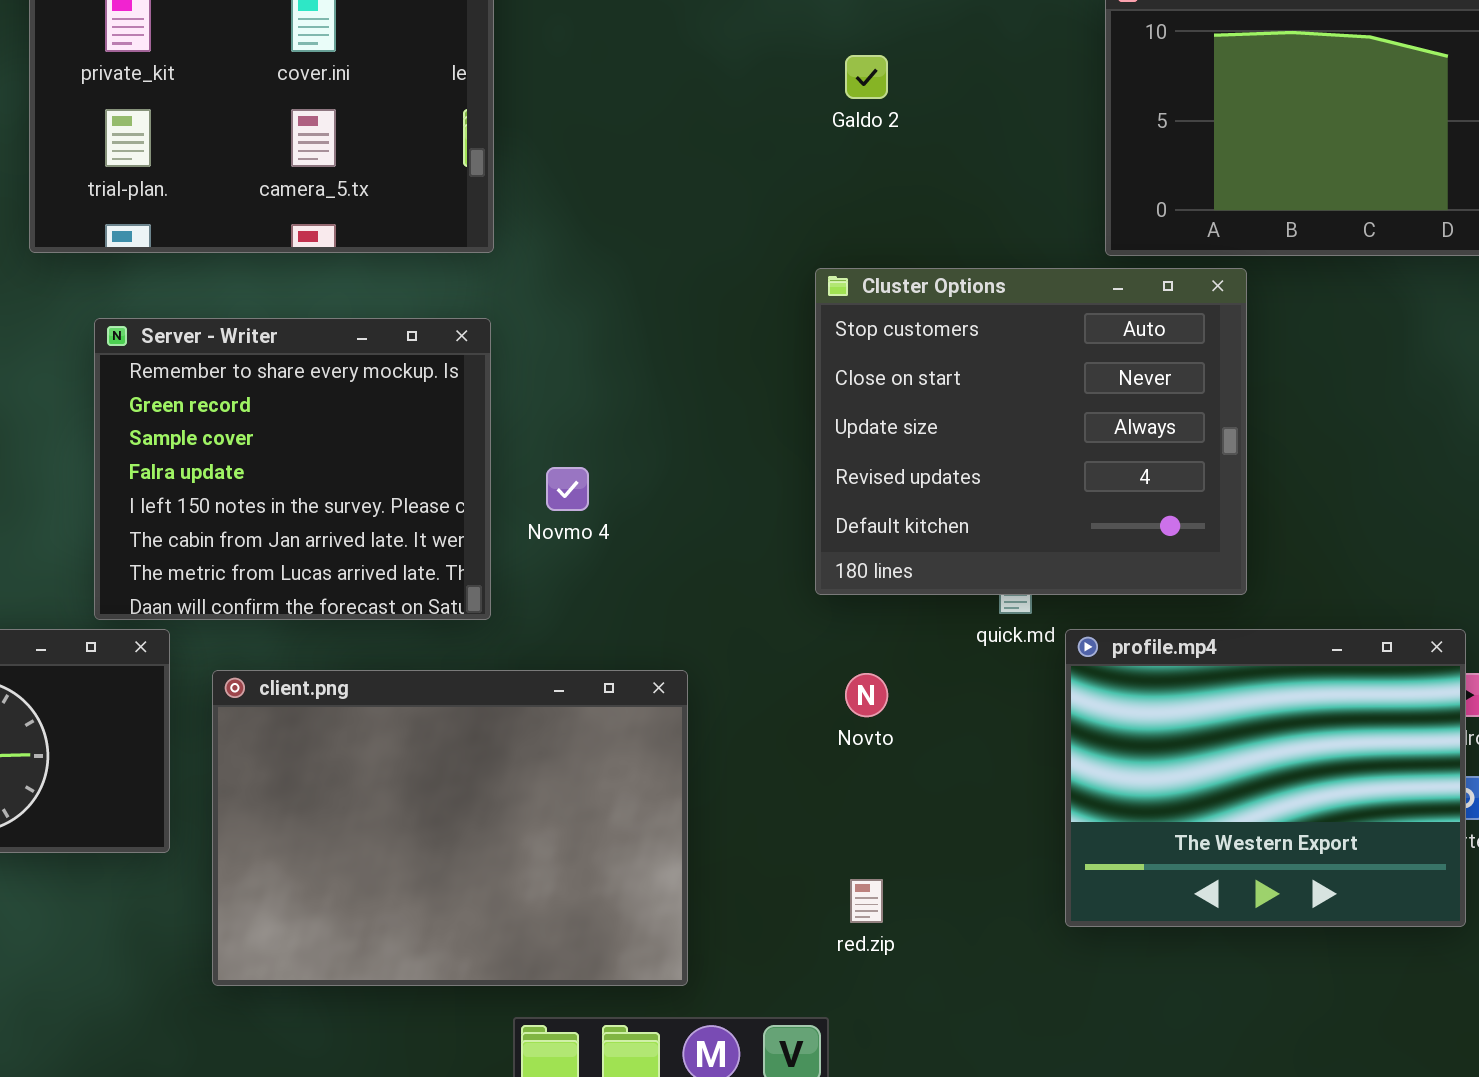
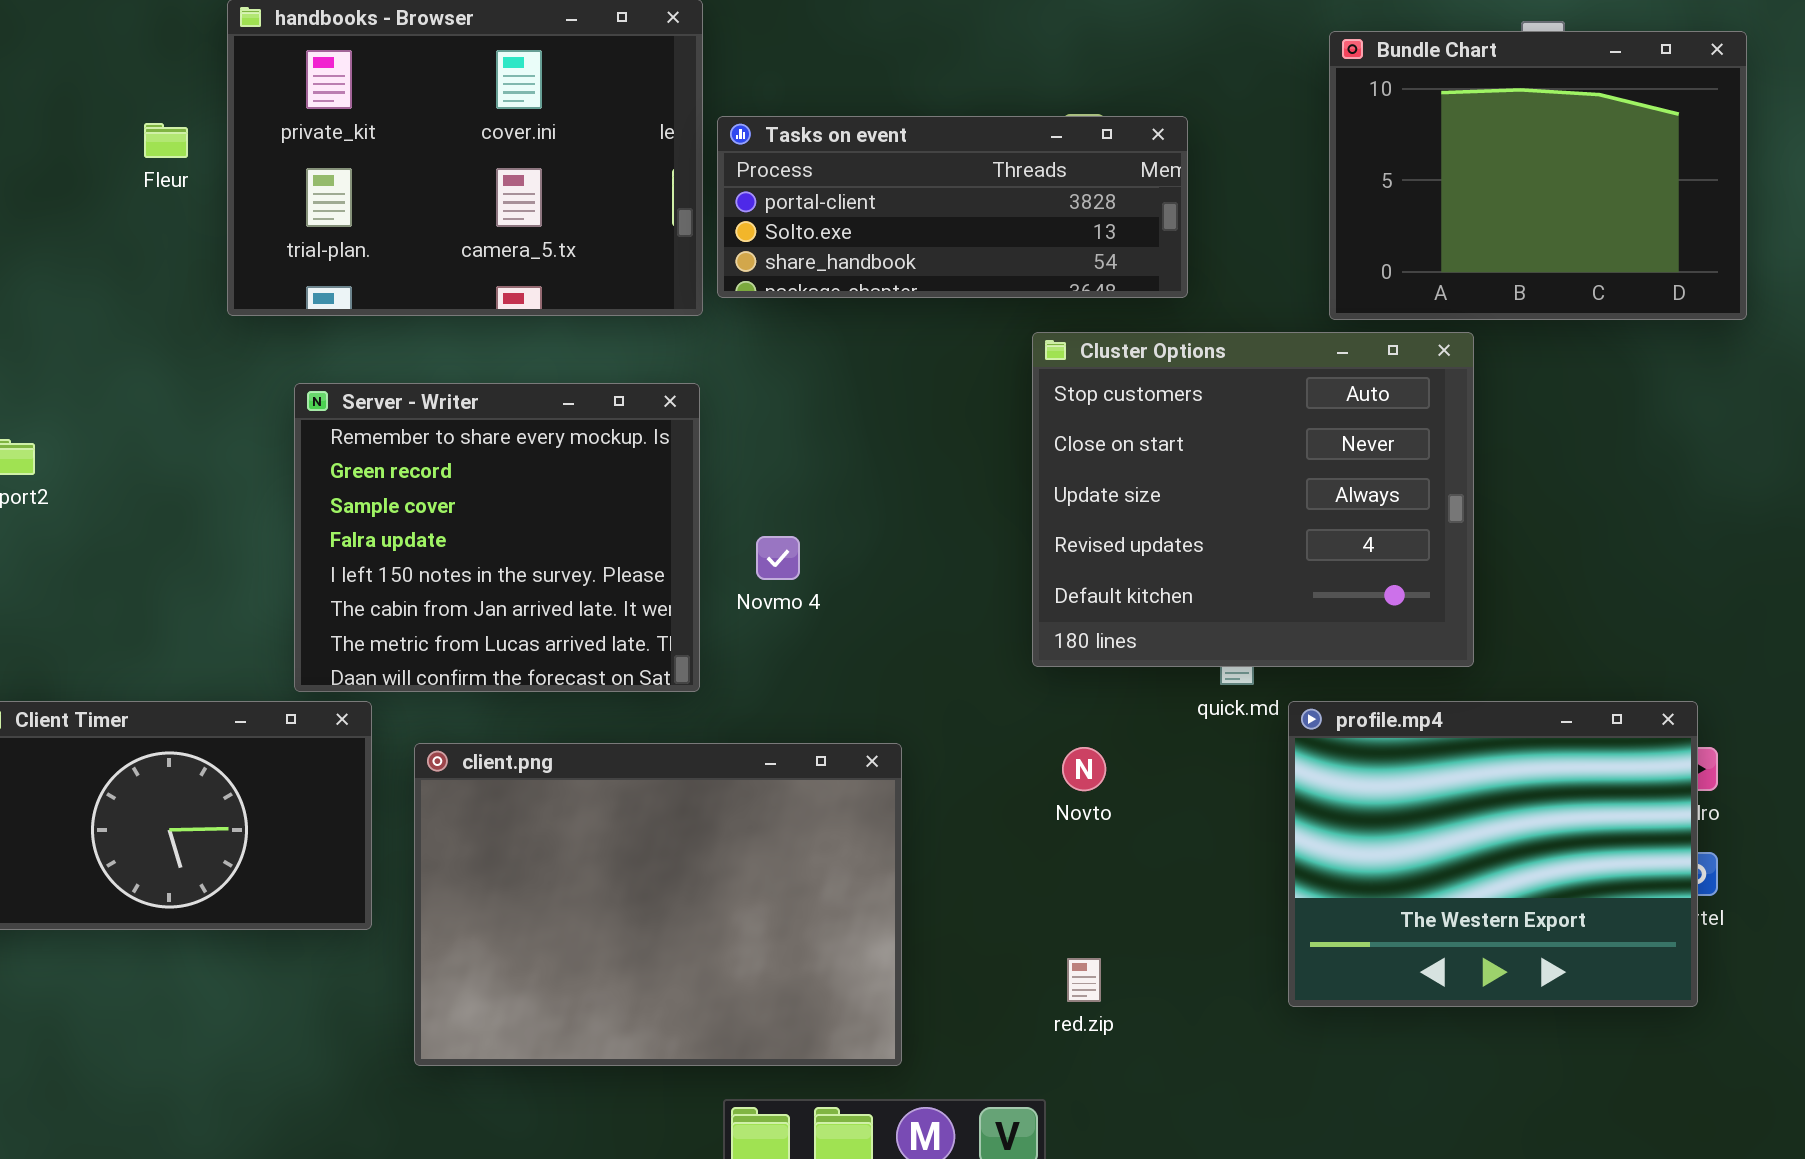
Tasks on event: none -> [717,116,1188,298], opened

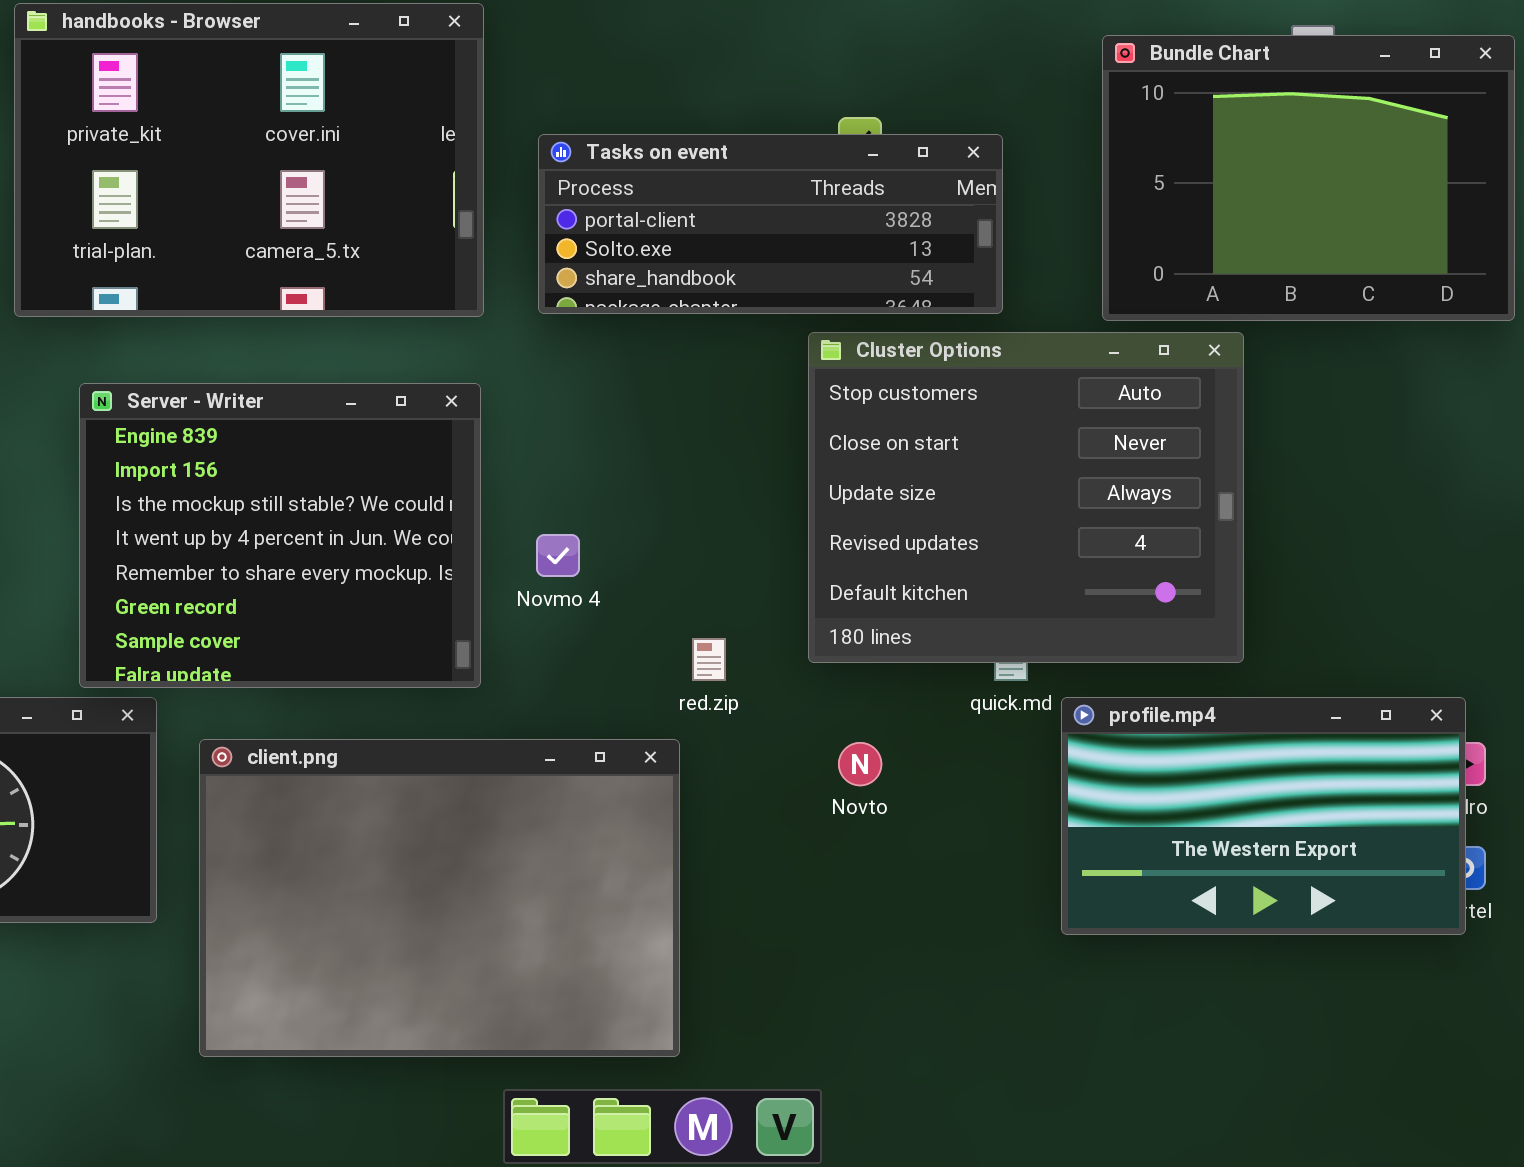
Tasks on event: [717,116,1188,298] -> [538,134,1003,314], moved
Server - Writer: [294,383,700,692] -> [79,383,481,688], scrolled up 4 rows
profile.mp4: [1288,701,1698,1007] -> [1061,697,1466,935], resized
red.zip: [1067,958,1101,1002] -> [692,638,726,681], moved

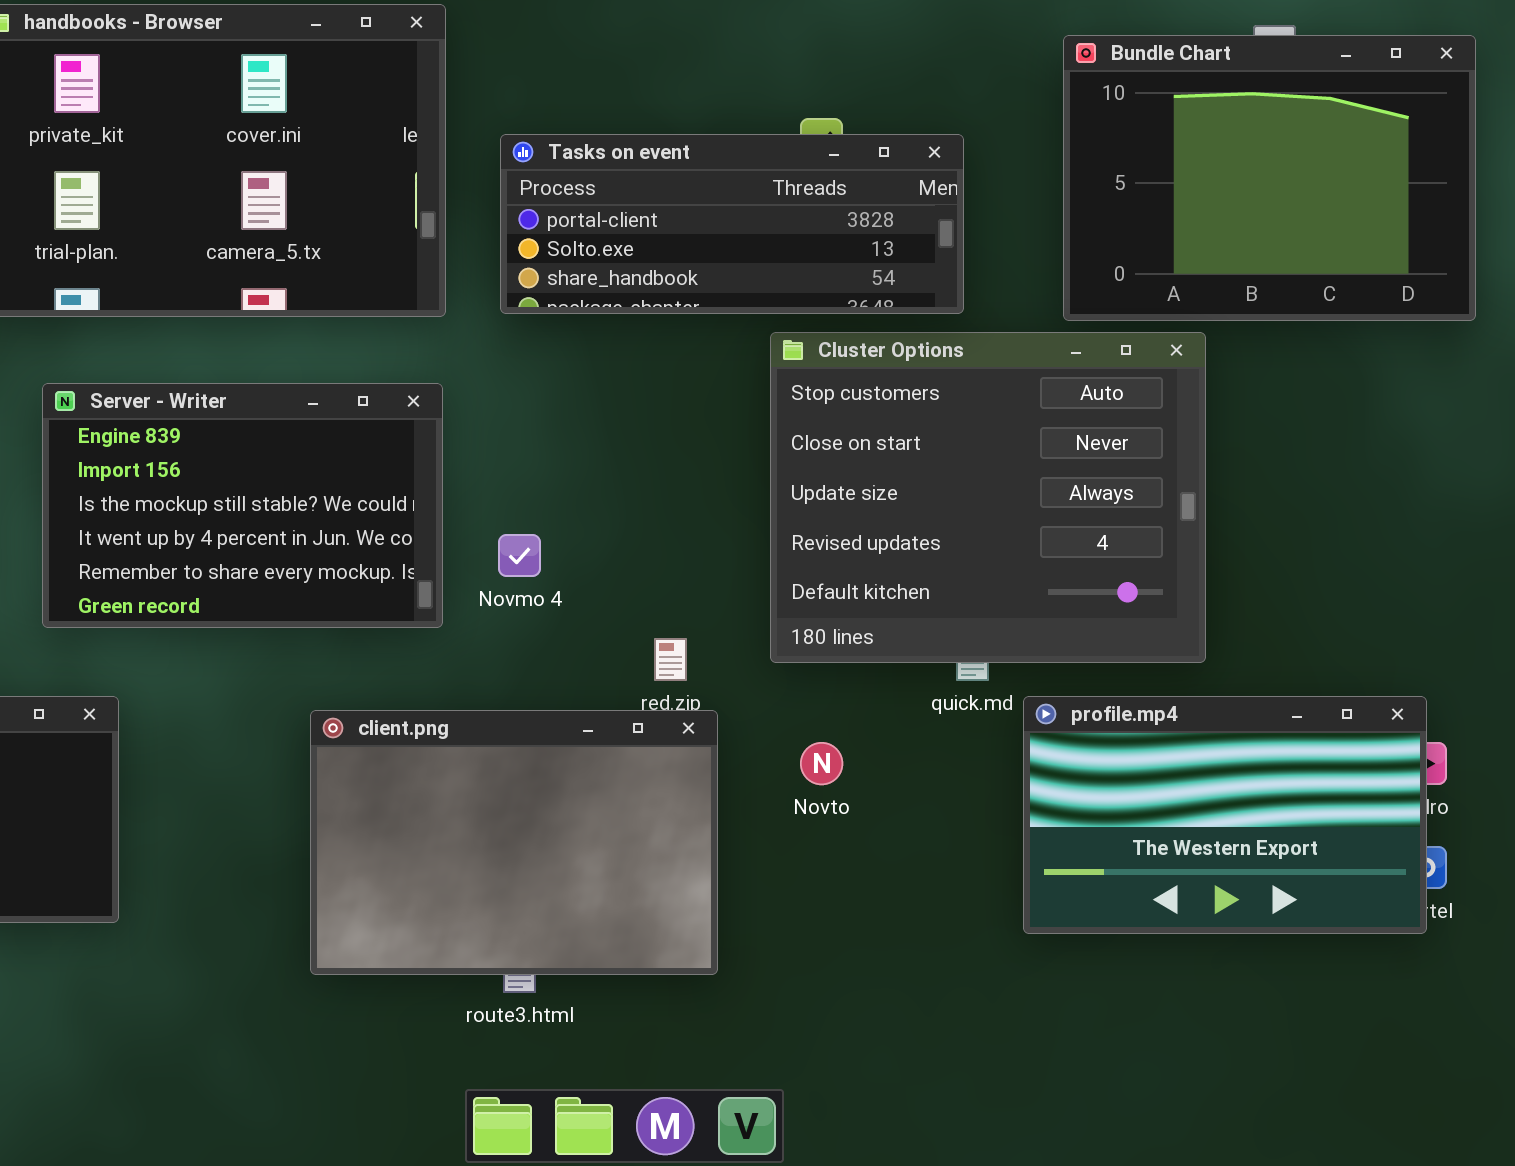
Server - Writer: [79,383,481,688] -> [42,383,443,628], resized
client.png: [199,739,680,1057] -> [310,710,718,975], moved, resized

